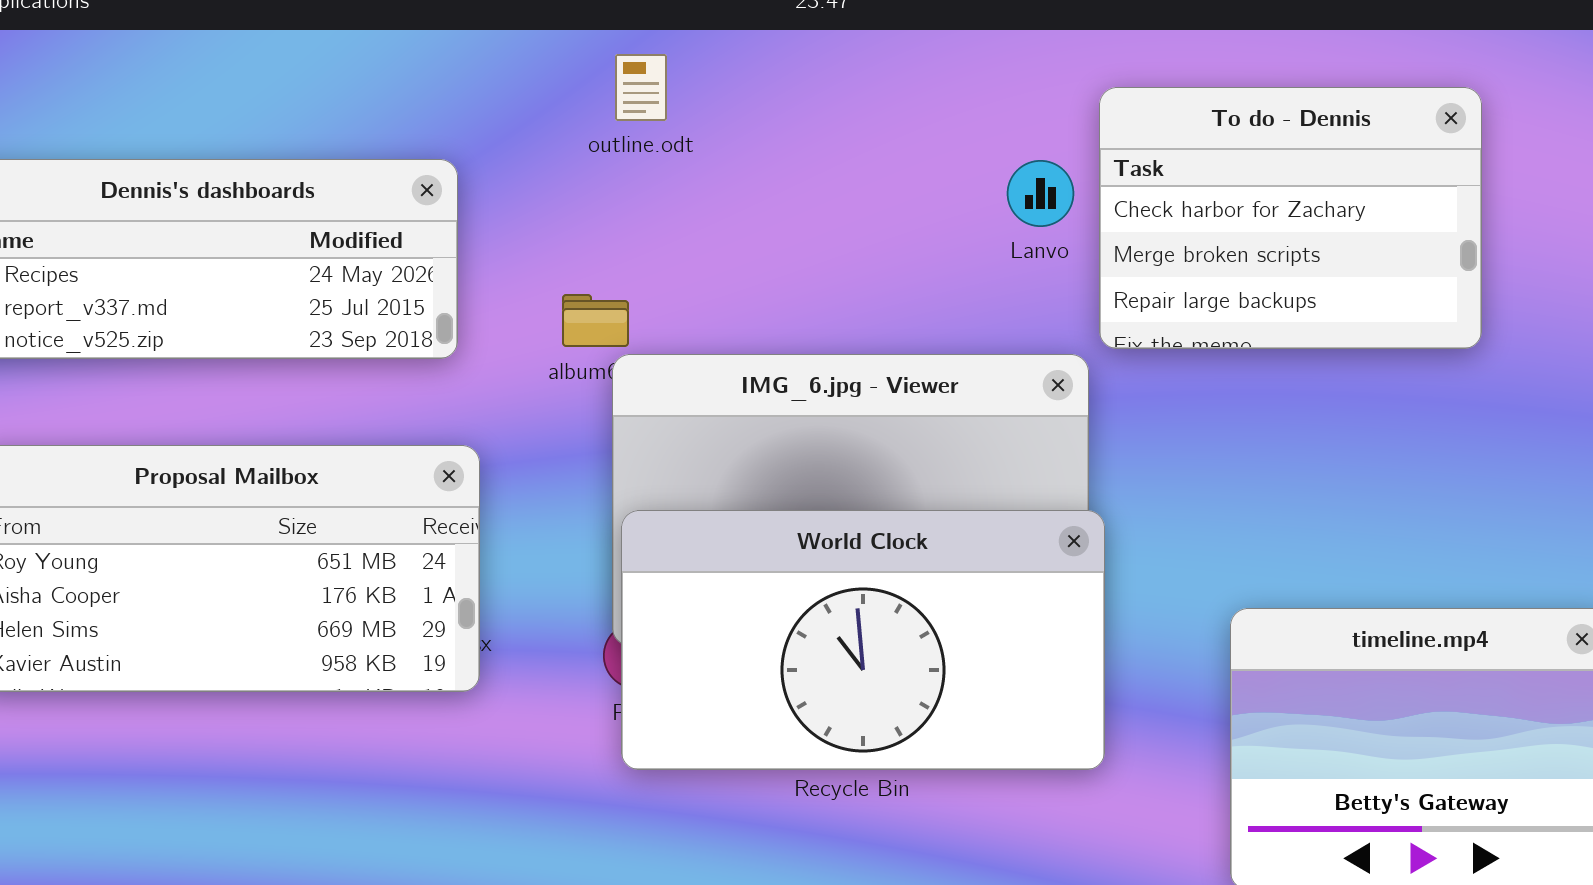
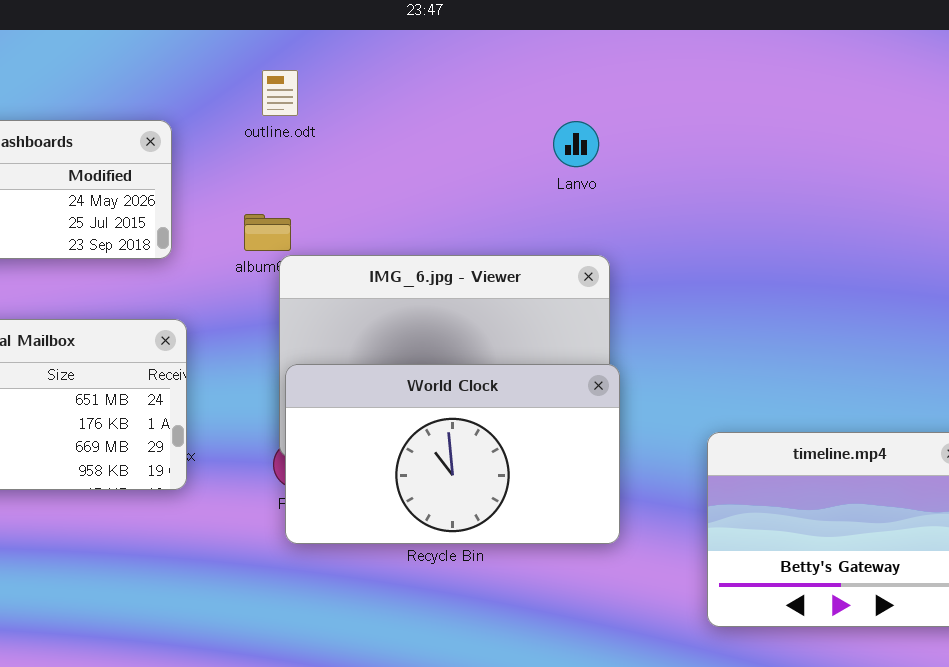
outline.odt: [615,54,667,121] -> [262,70,298,116], moved
To do - Dennis: [1099,87,1482,349] -> none, closed

